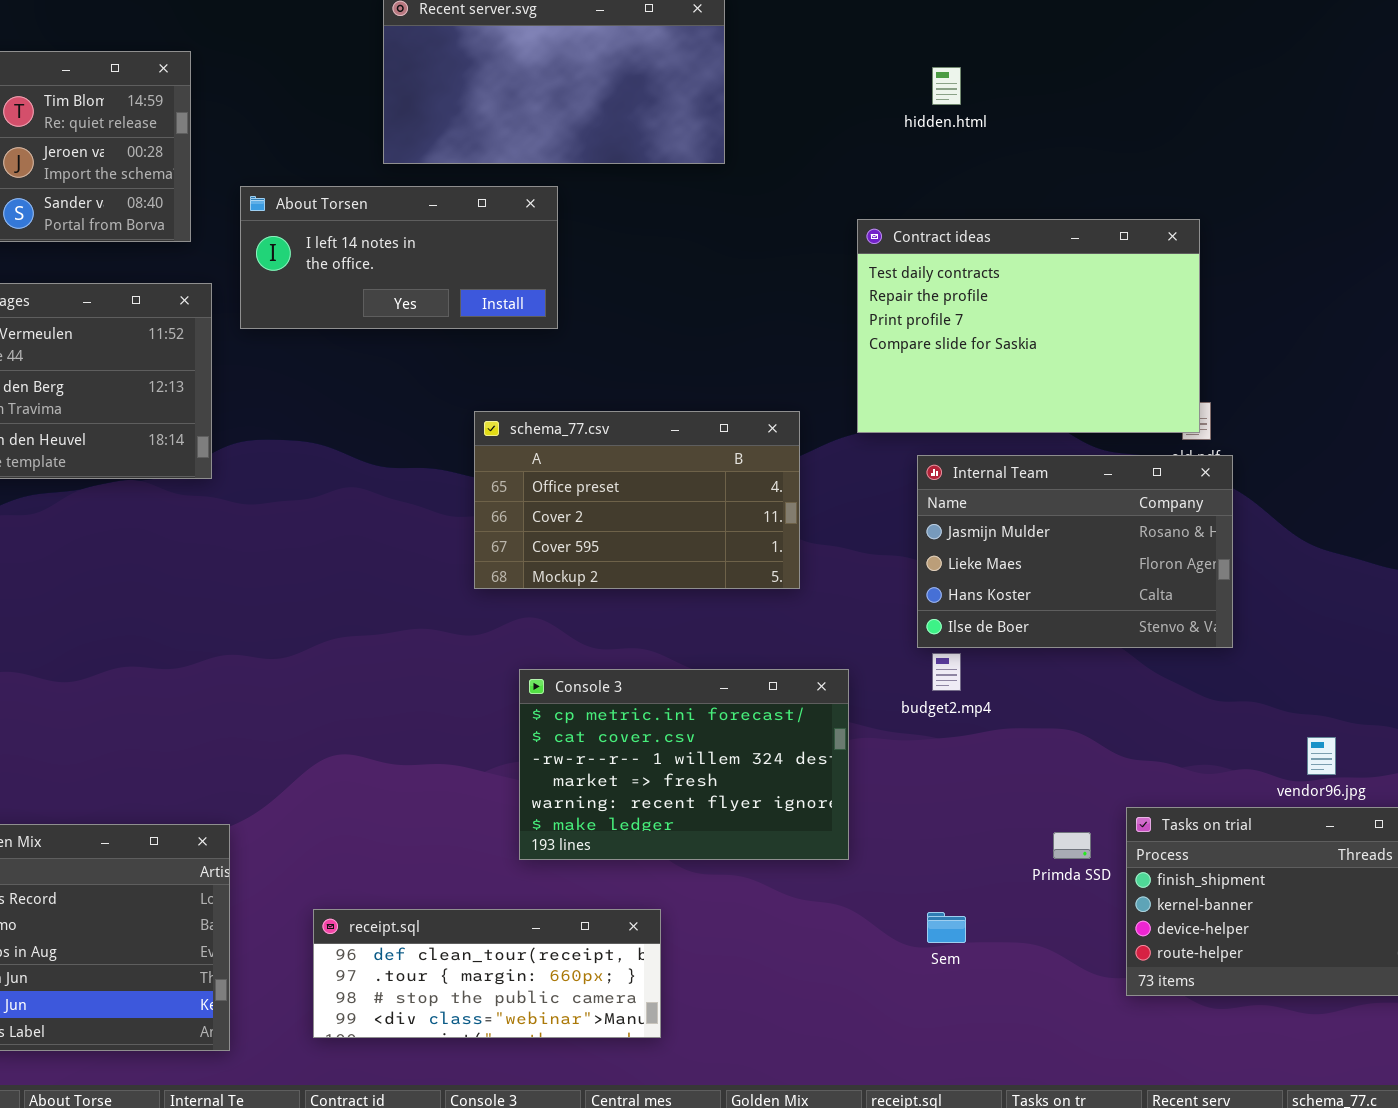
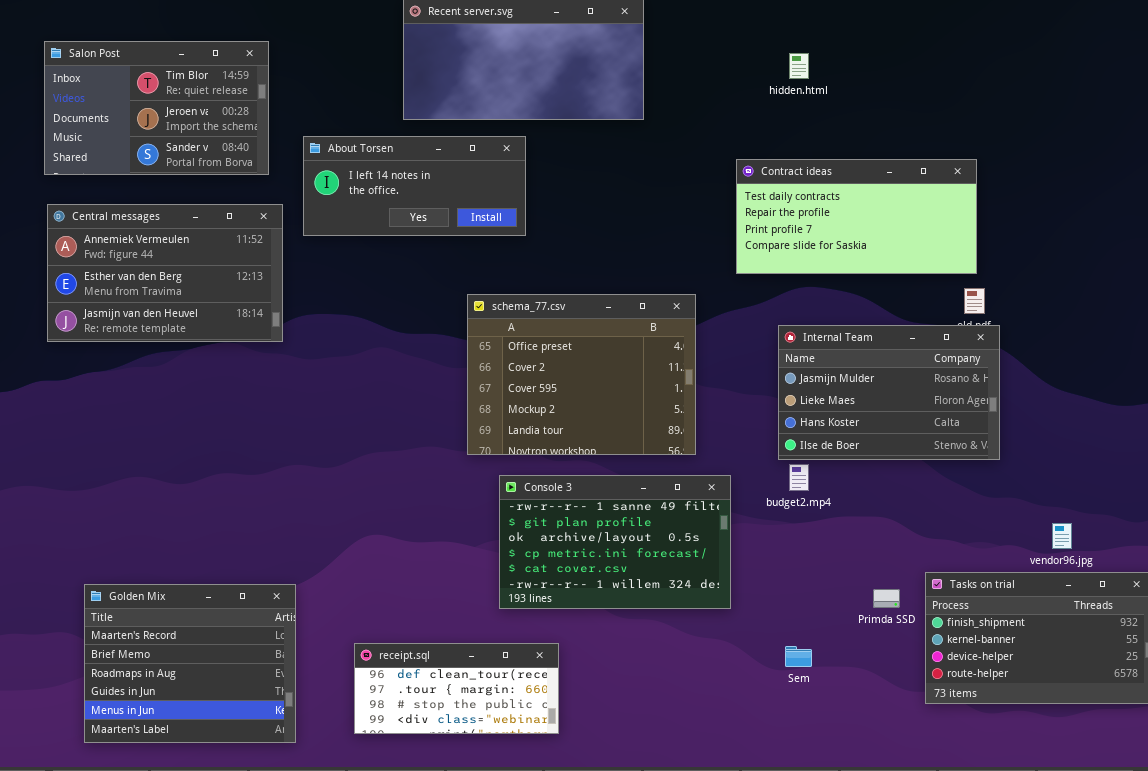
Contract ideas: [857,219,1200,433] -> [736,159,977,274], resized
schema_77.csv: [474,411,800,589] -> [467,294,696,455], resized
Console 3: [519,669,849,860] -> [499,475,731,609], scrolled up 3 rows
receipt.sql: [313,909,661,1038] -> [354,643,559,734], resized

